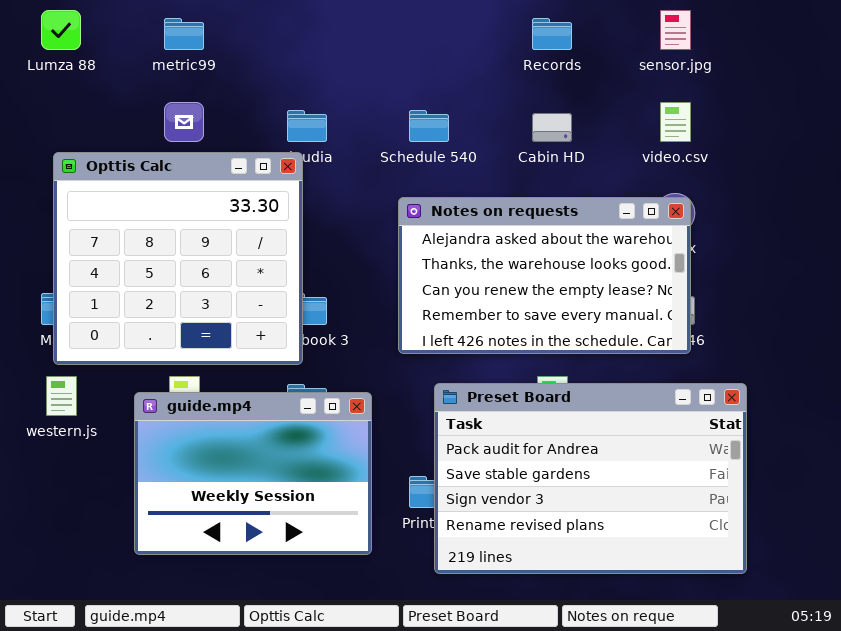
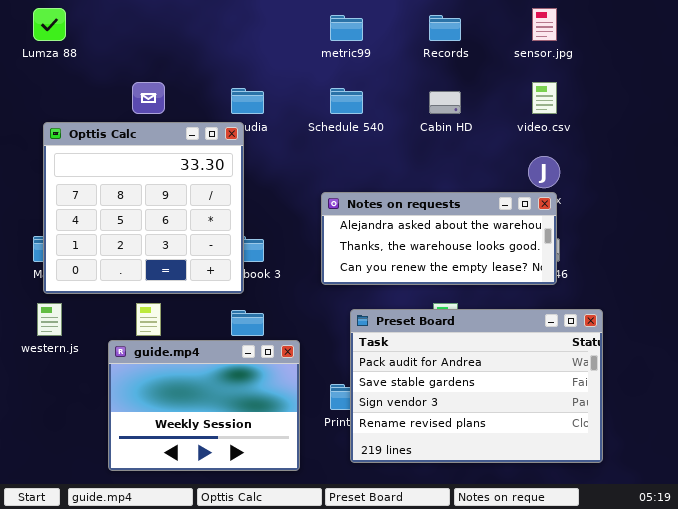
metric99: [164,18,204,50] -> [330,15,363,41], moved
Notes on requests: [398,197,691,354] -> [321,192,557,285], resized
guide.mp4: [134,392,372,555] -> [108,340,300,471], moved

